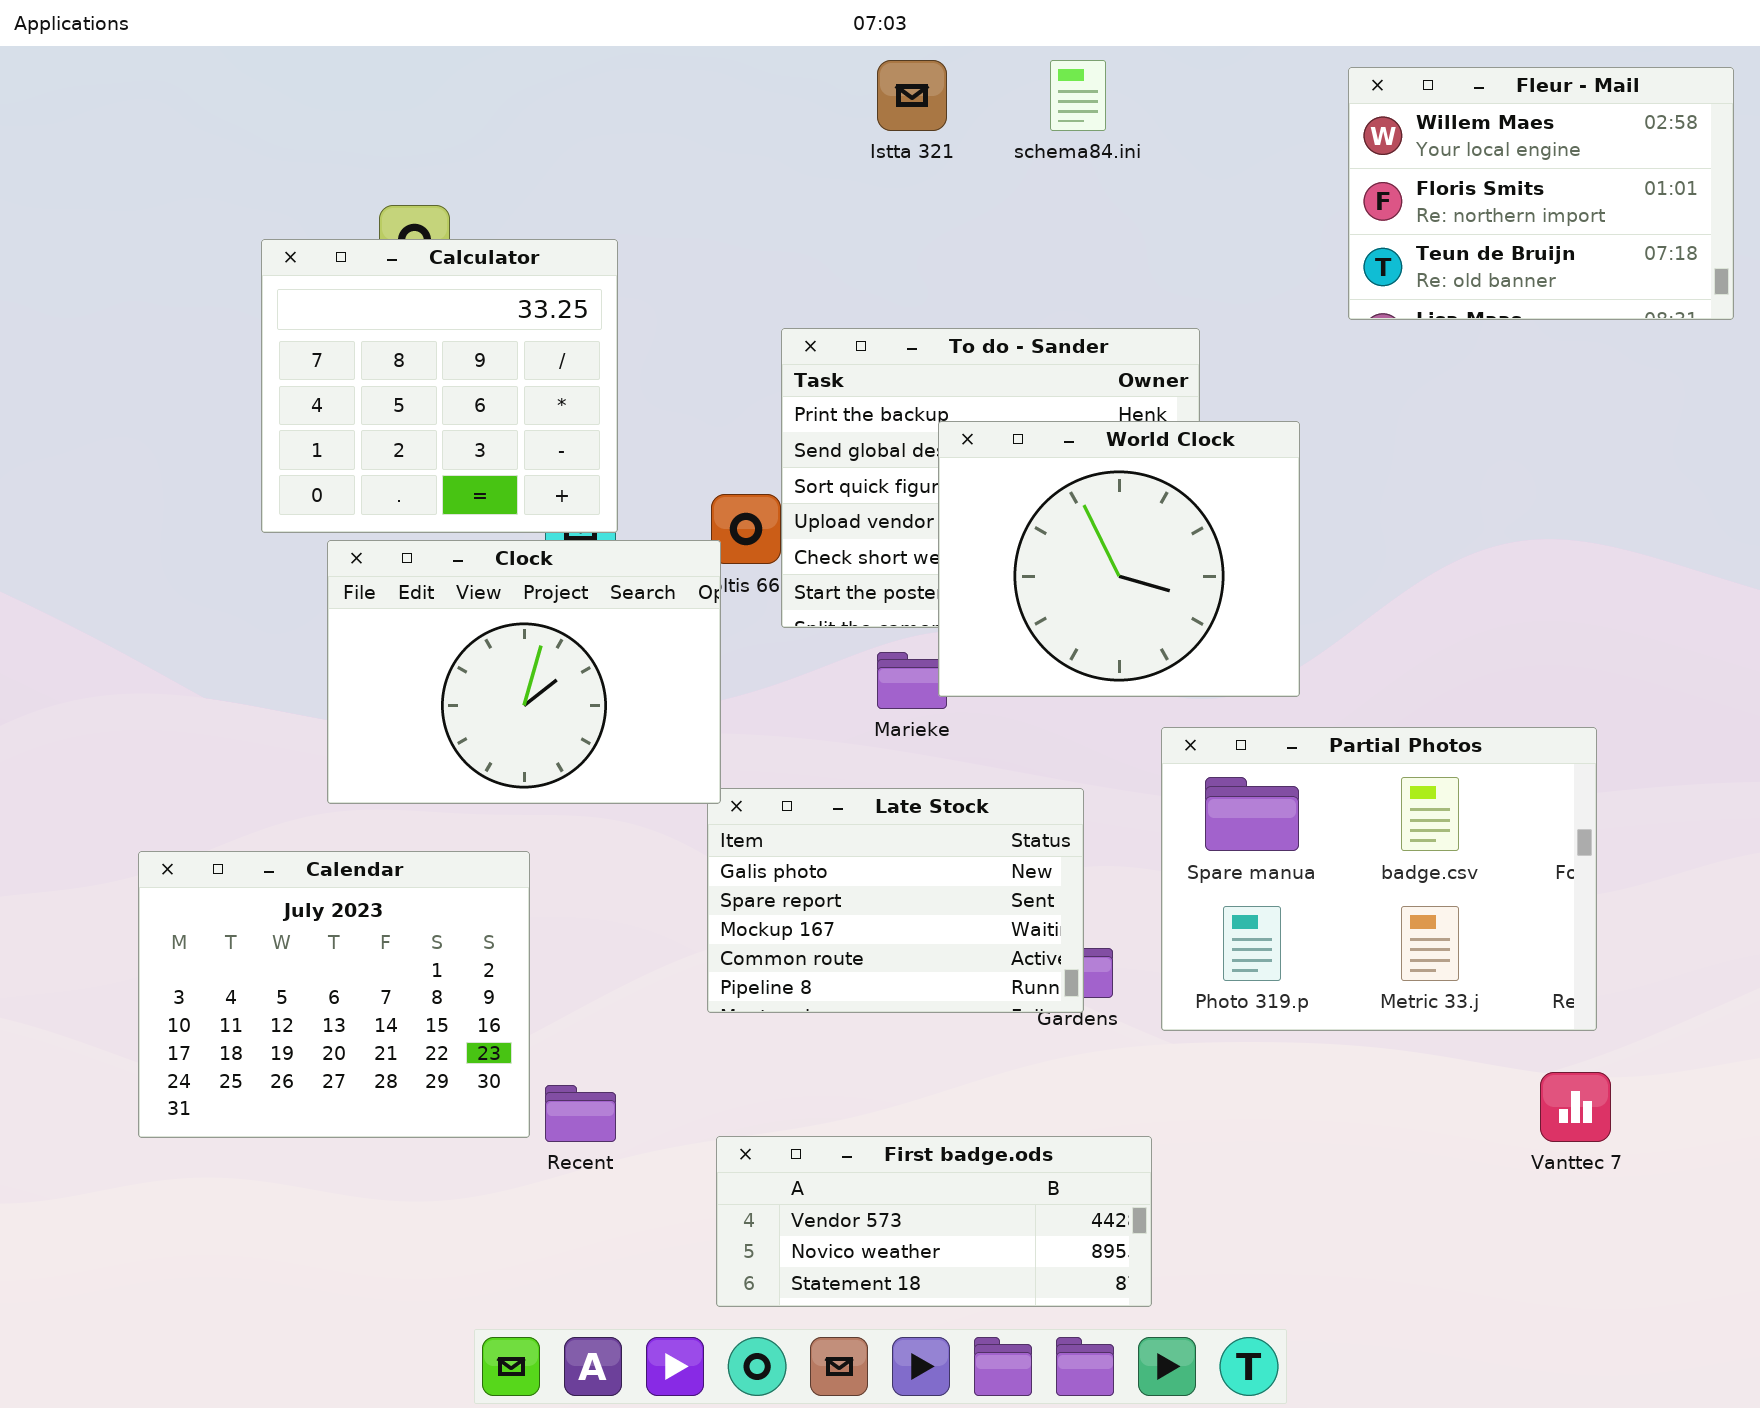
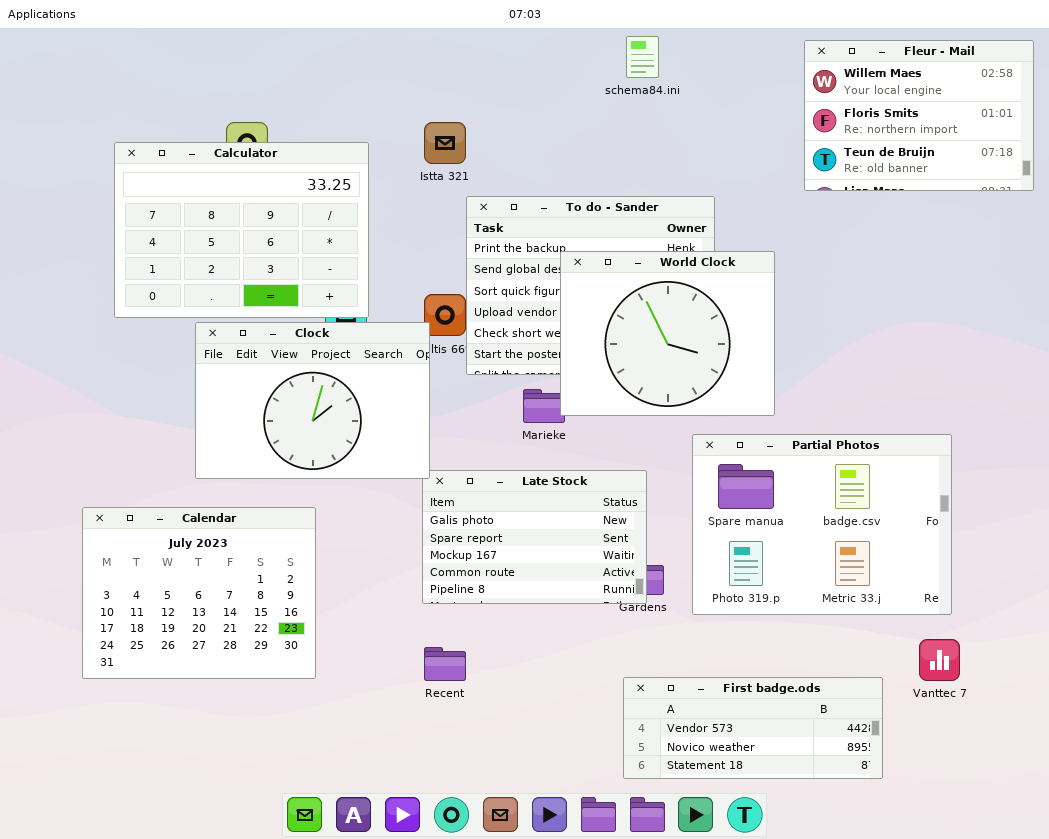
Istta 321: [877,60,947,131] -> [424,122,466,164], moved
Calculator: [261,239,618,533] -> [114,142,369,318], resized
Recent: [545,1085,616,1142] -> [424,647,466,681], moved
First badge.ods: [716,1136,1152,1307] -> [623,677,883,779], moved

